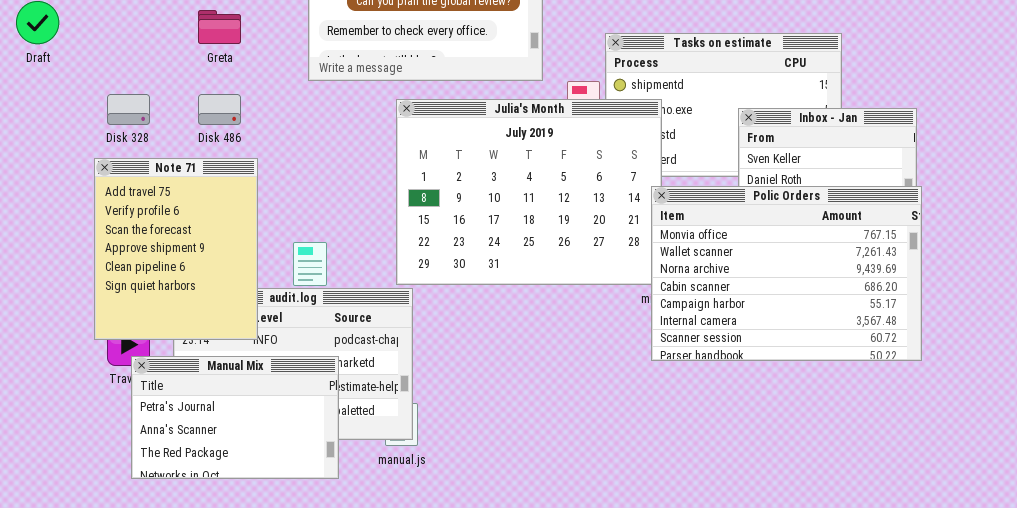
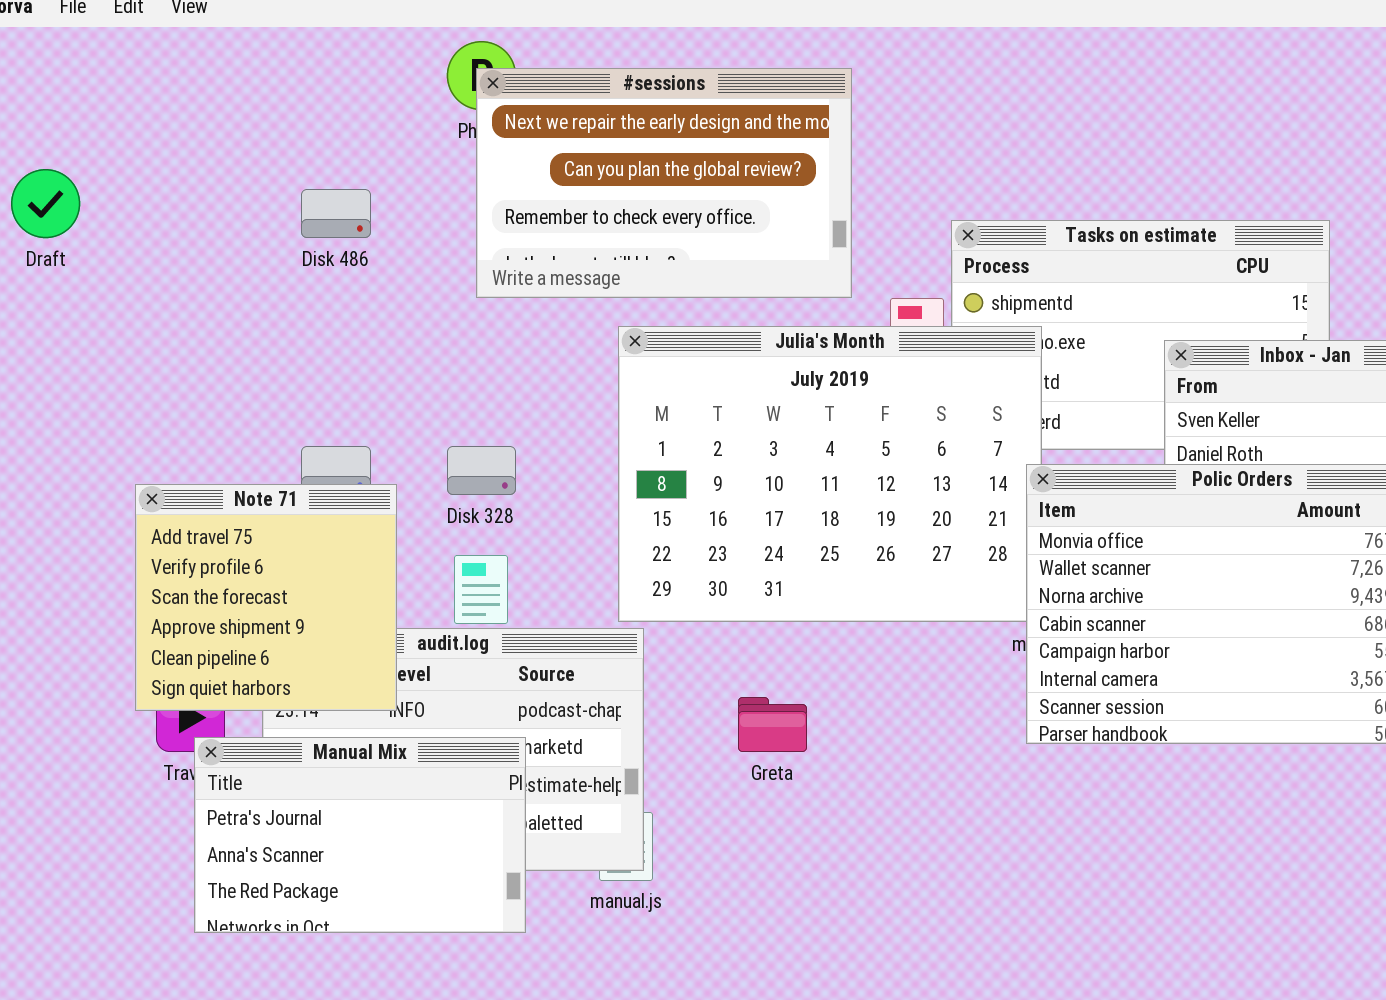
Greta: [198,10,241,44] -> [738,697,807,752], moved
Disk 328: [107,94,150,125] -> [447,446,516,495], moved
Disk 486: [198,94,241,125] -> [301,189,371,238], moved
Note 71: [94,158,258,340] -> [135,484,397,711], resized

